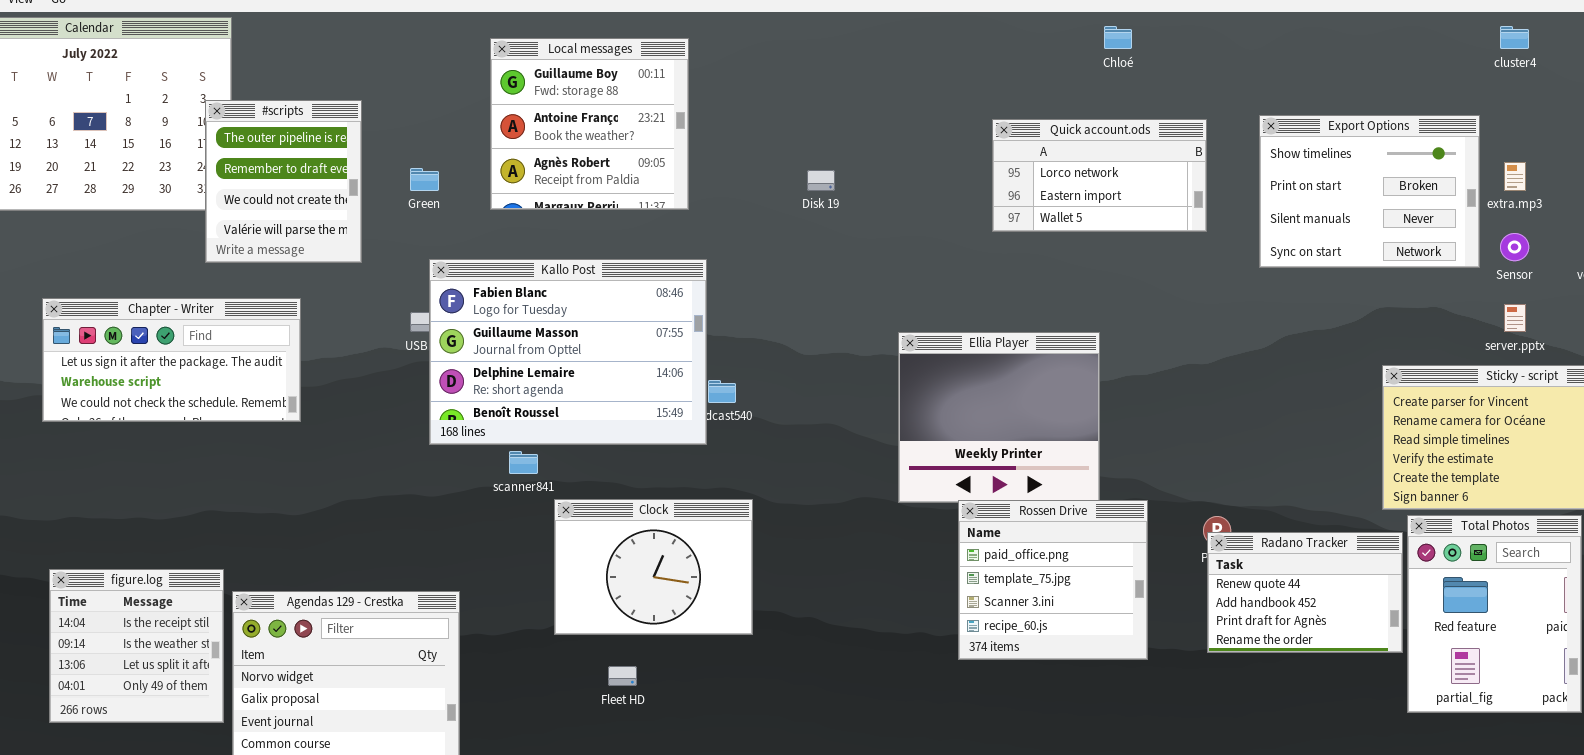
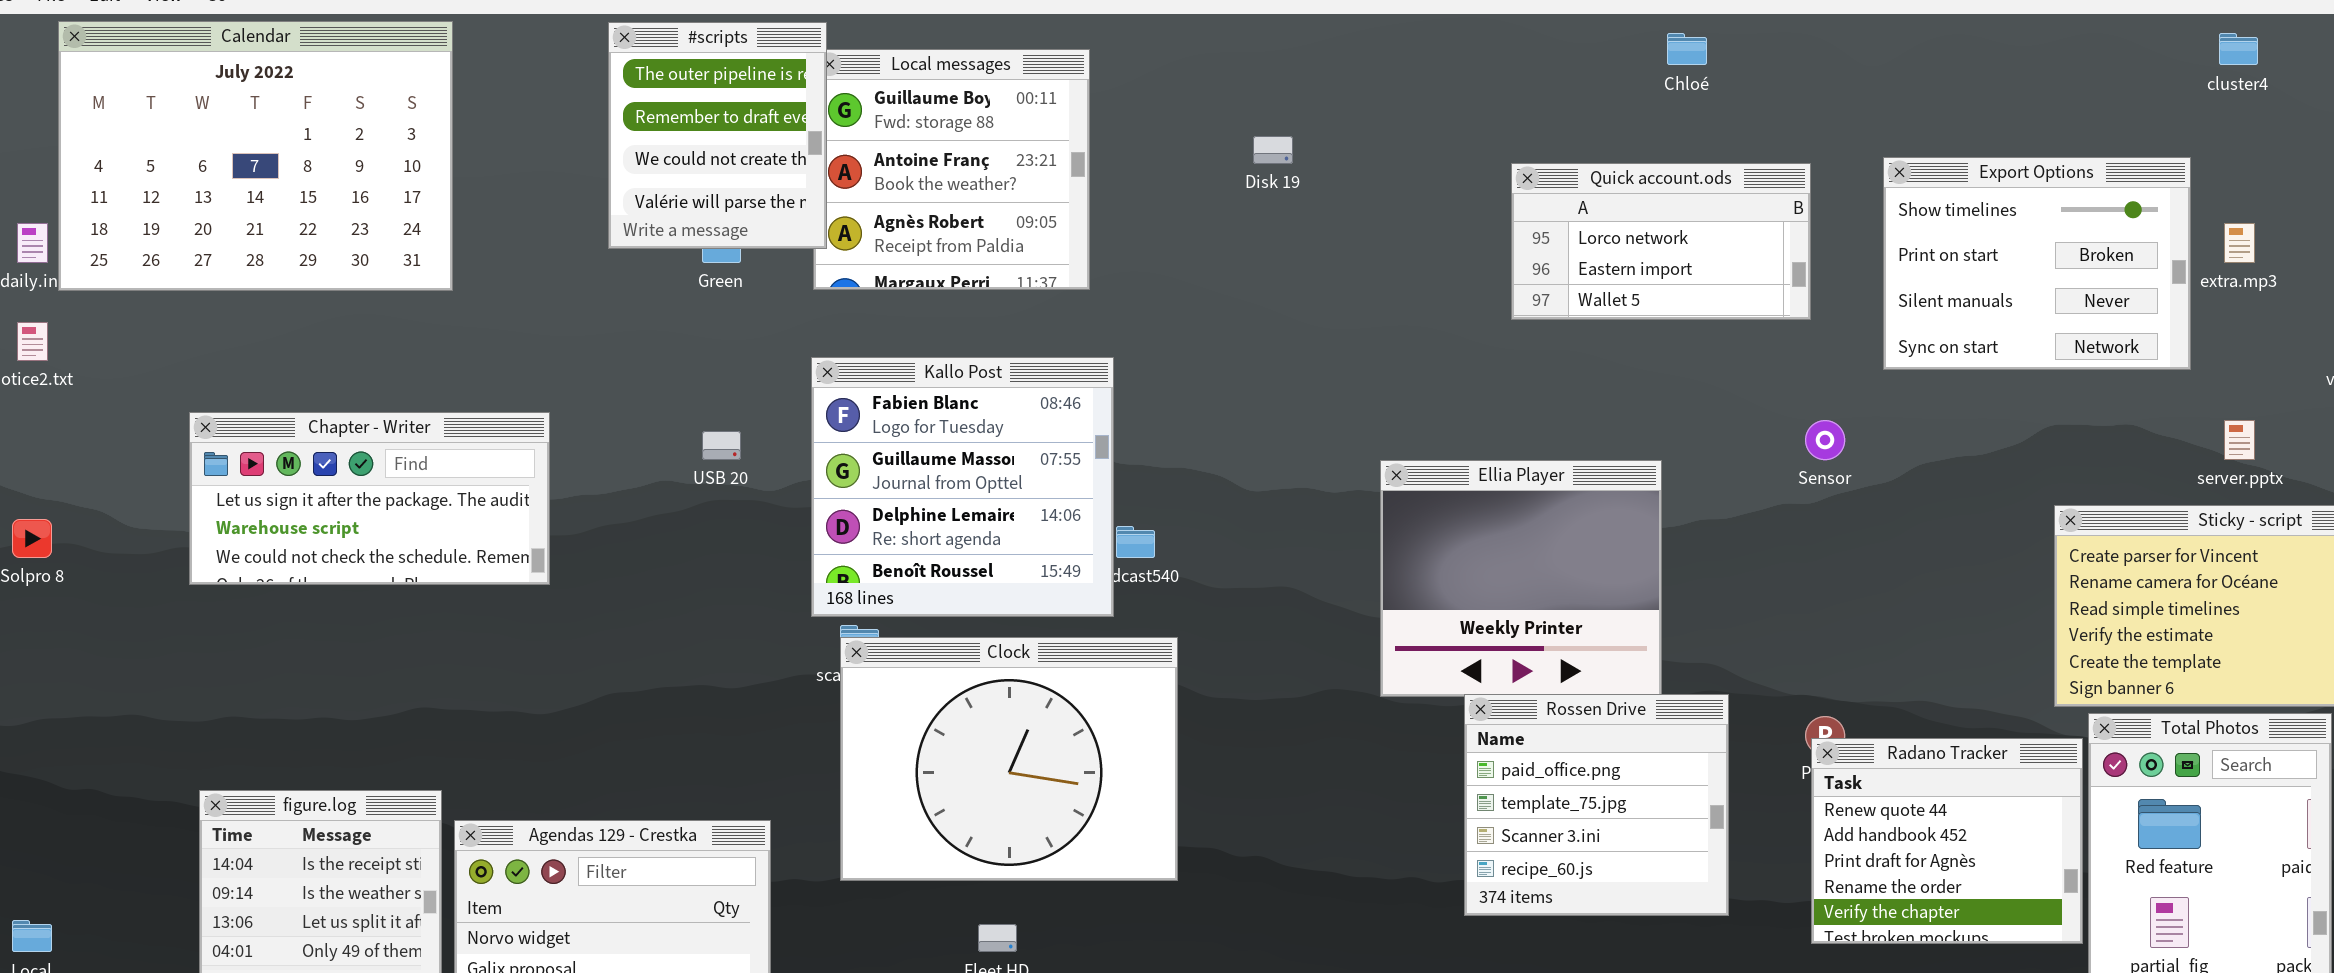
#scripts: [205,100,362,263] -> [608,22,827,249], moved
Disk 19: [807,170,835,191] -> [1253,136,1293,164], moved
Sensor: [1500,233,1529,261] -> [1805,420,1845,460], moved
Kallo Post: [429,259,707,445] -> [811,357,1114,617], resized
Clock: [554,499,753,635] -> [840,637,1178,881], resized
Radano Tracker: [1207,532,1403,653] -> [1811,738,2083,944], resized

